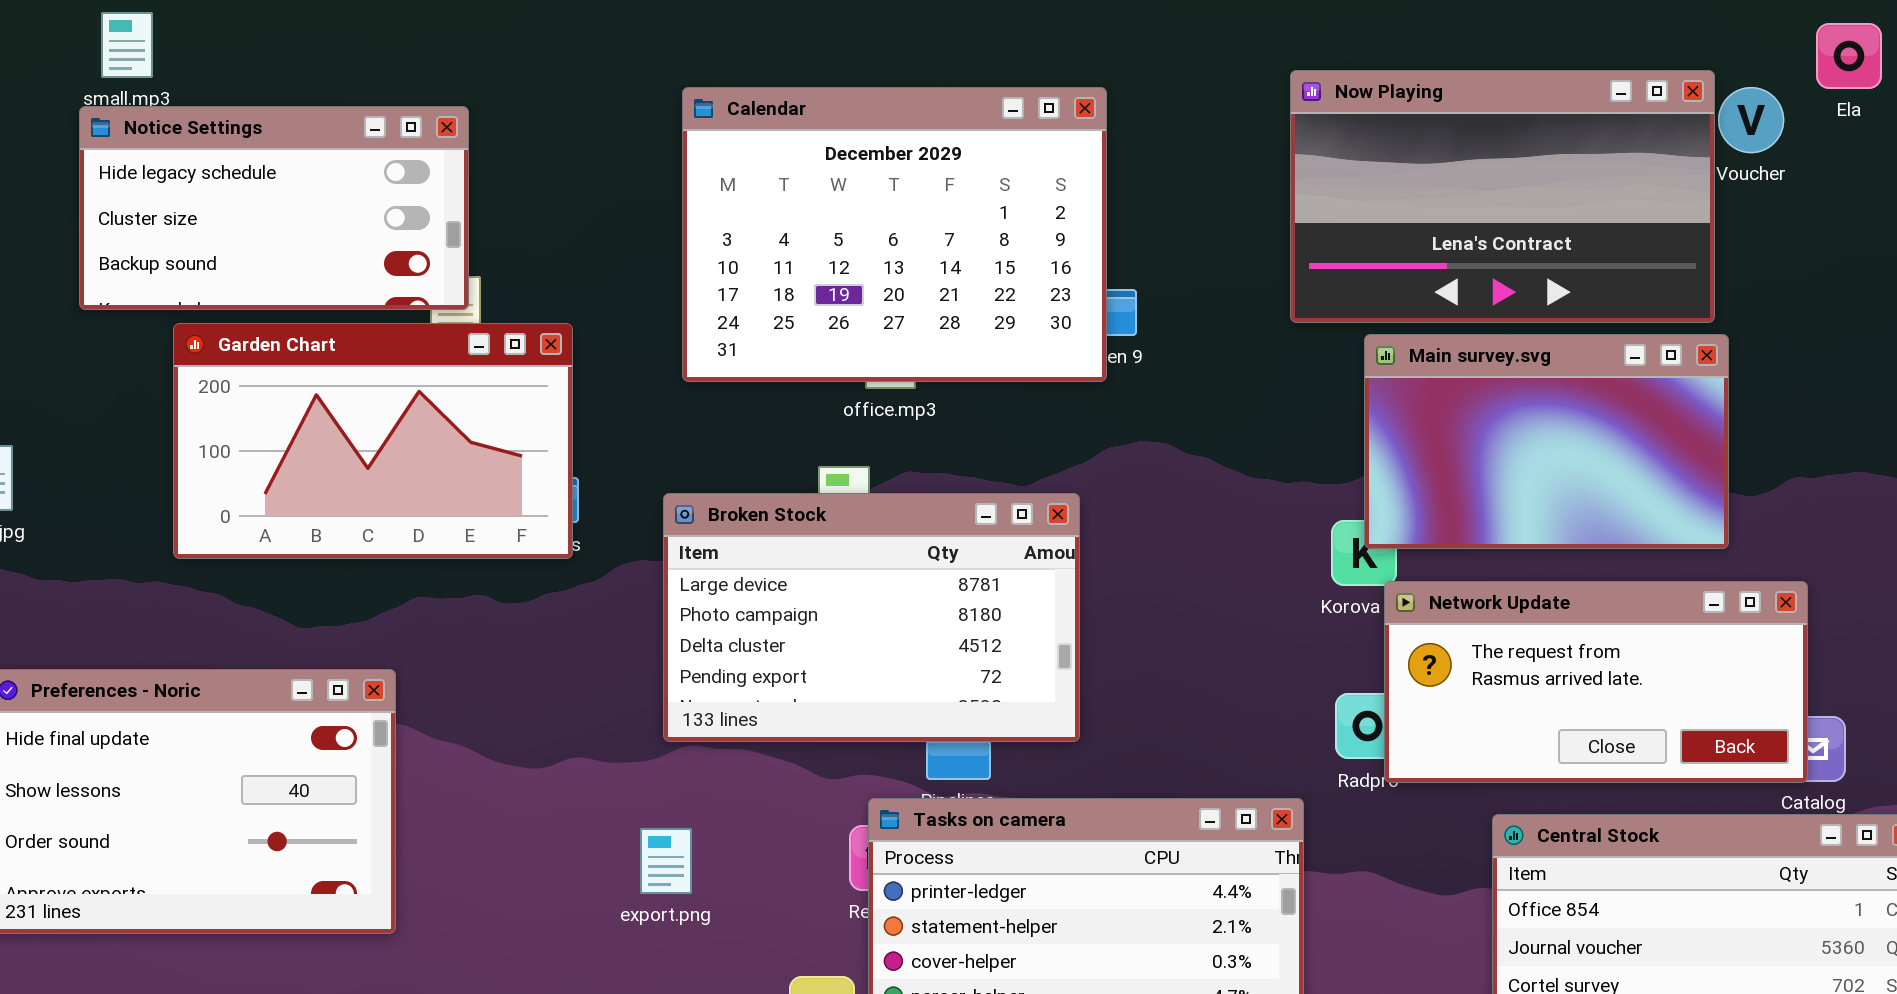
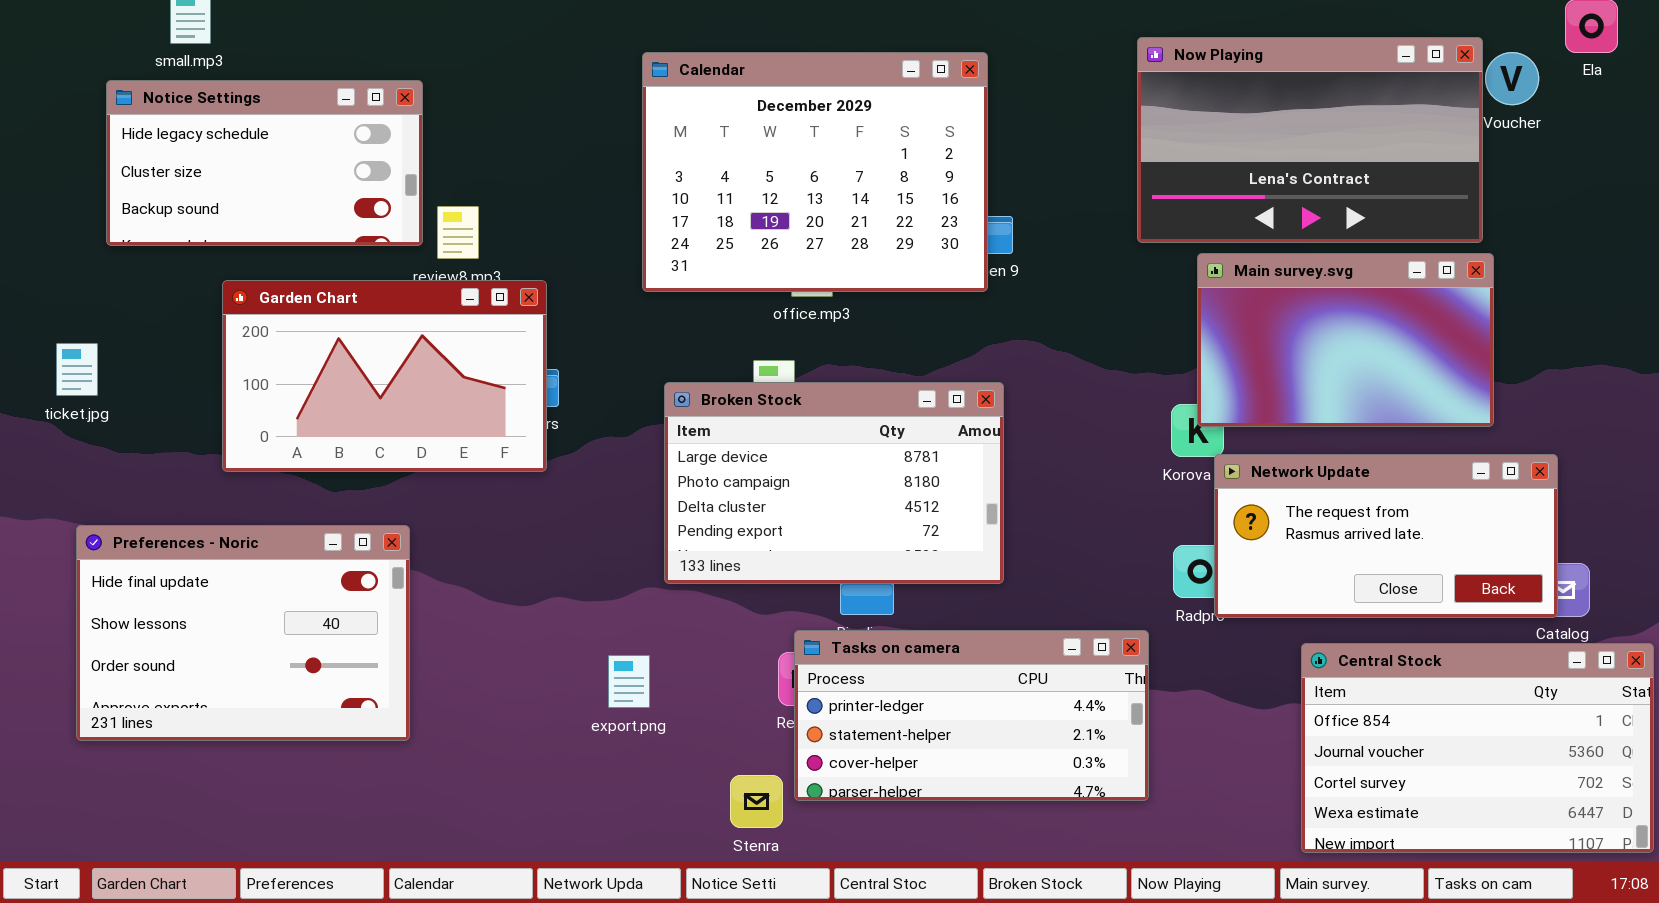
Notice Settings: [79,106,469,310] -> [106,80,423,246], moved
Garden Chart: [173,323,573,559] -> [222,280,547,472], moved
Broken Stock: [663,493,1080,742] -> [664,382,1004,584], moved

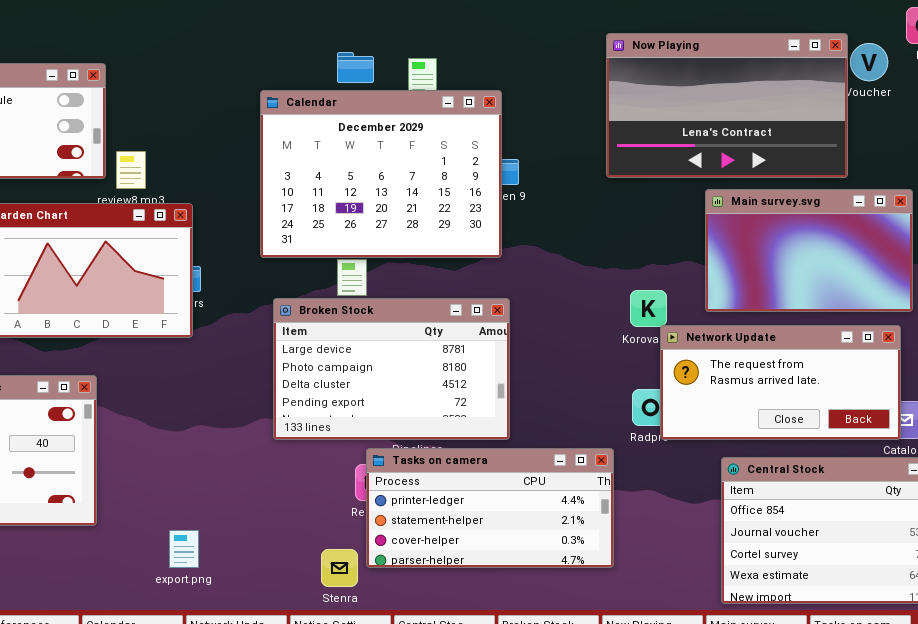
Calendar: [642,52,988,292] -> [260,90,502,258], moved
Main survey.svg: [1197,253,1494,427] -> [705,189,913,312], moved
Broken Stock: [664,382,1004,584] -> [273,298,510,440], moved
export.png: [608,655,650,708] -> [169,530,199,568], moved

